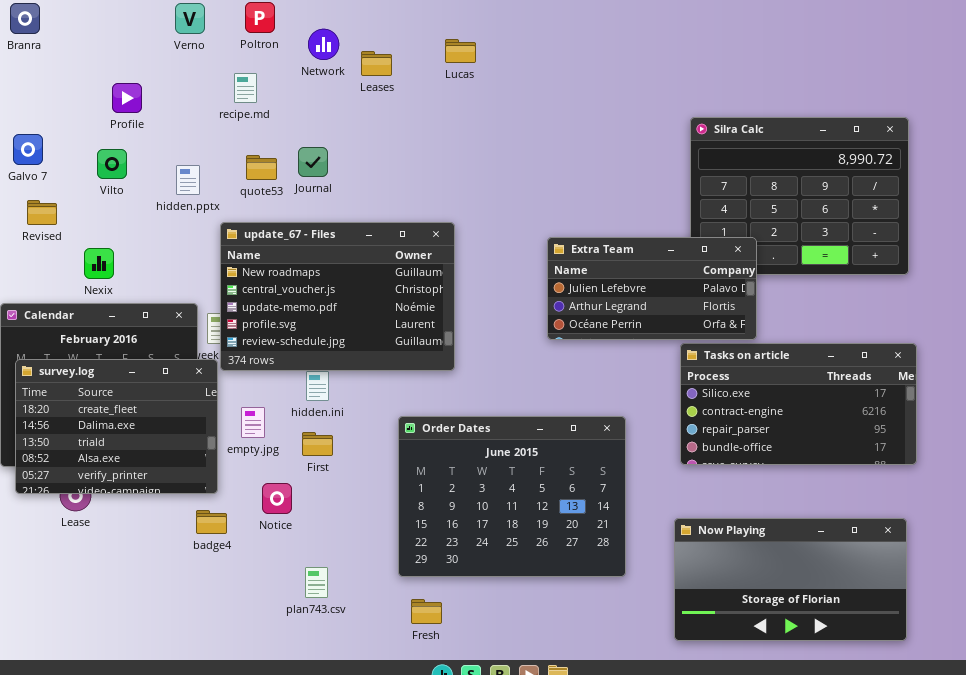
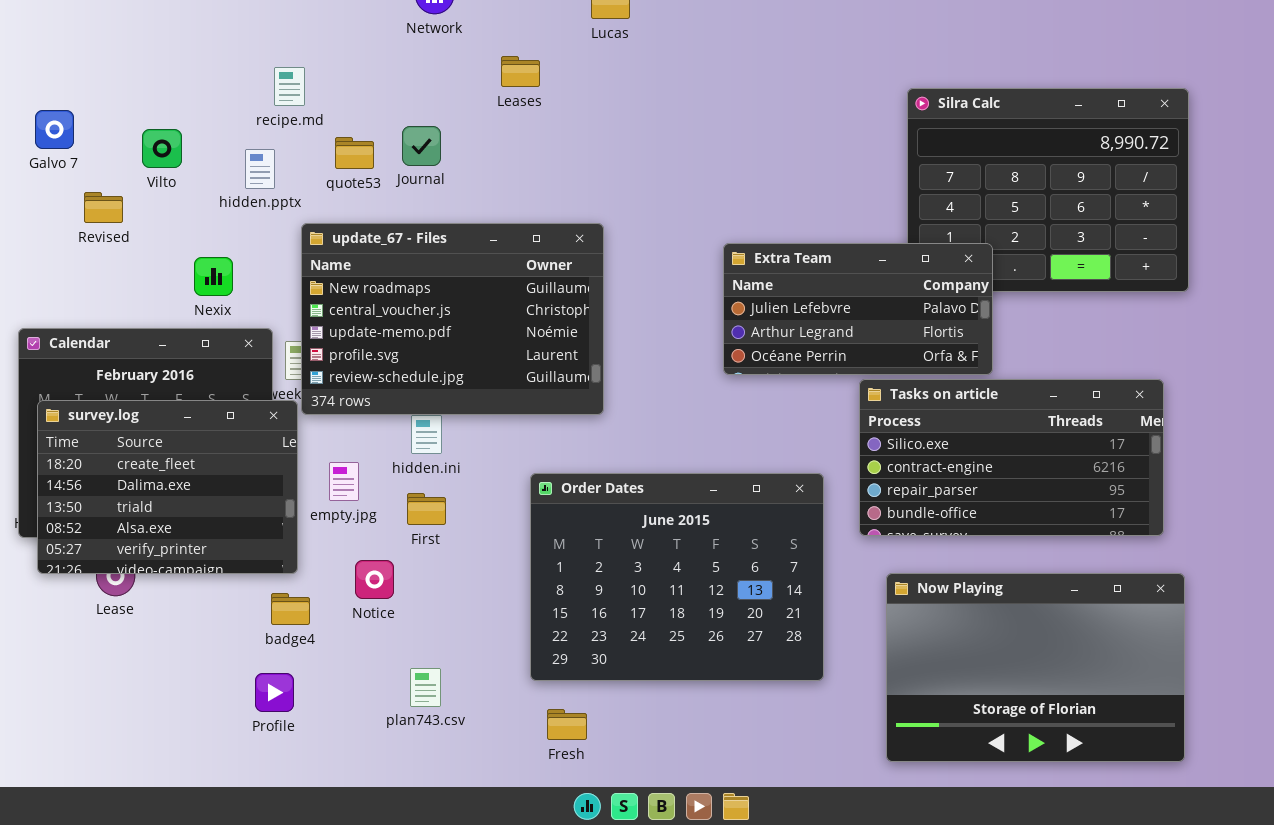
Leases: [361,51,392,76] -> [501,56,540,87], moved
recipe.md: [234,73,257,103] -> [274,67,305,106], moved
Profile: [112,83,142,113] -> [255,673,294,712], moved
Revised: [27,200,57,225] -> [84,192,123,223], moved
Nexix: [84,248,114,279] -> [194,257,233,296], moved
Tasks on article: [680,343,917,465] -> [859,379,1164,536], moved
Now Playing: [674,518,907,641] -> [886,573,1185,762], resized

